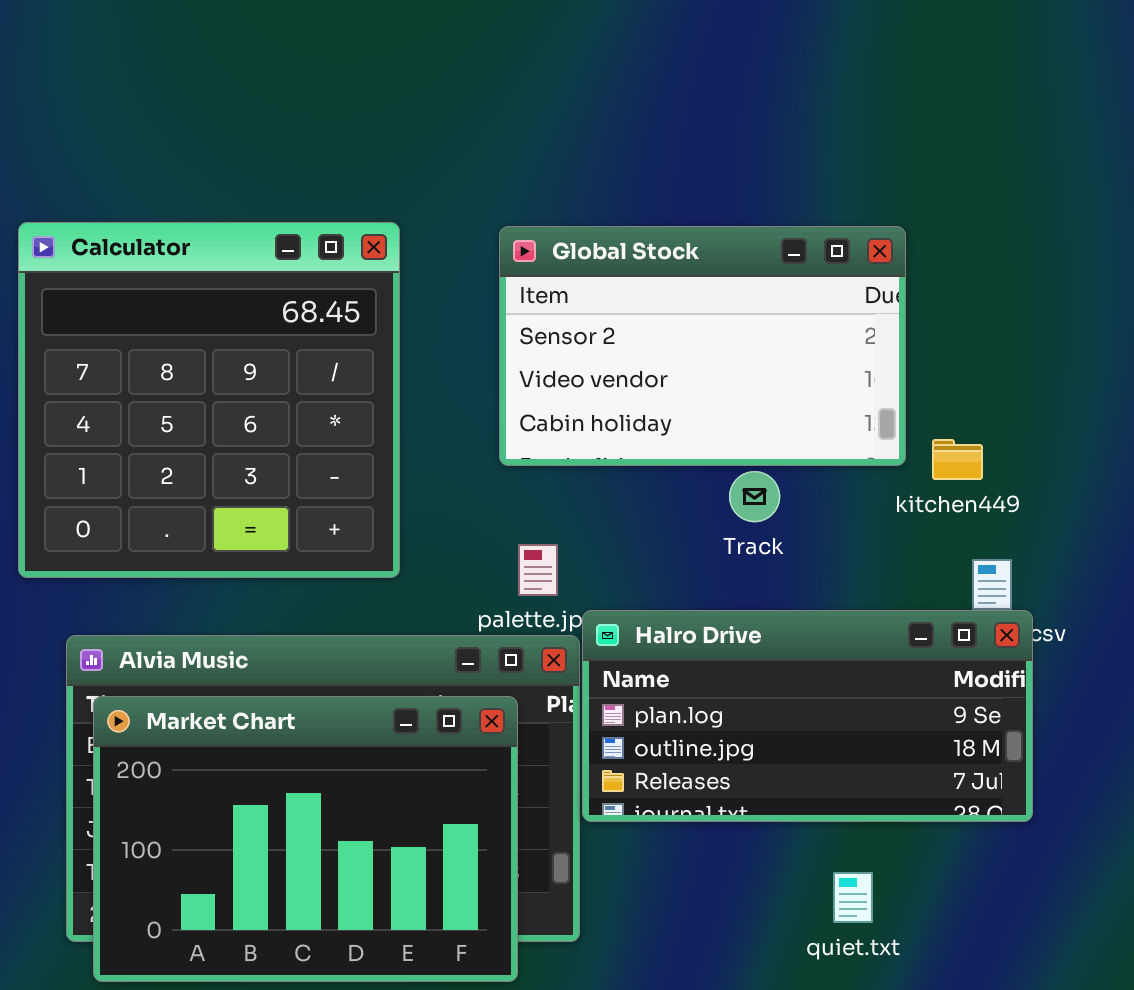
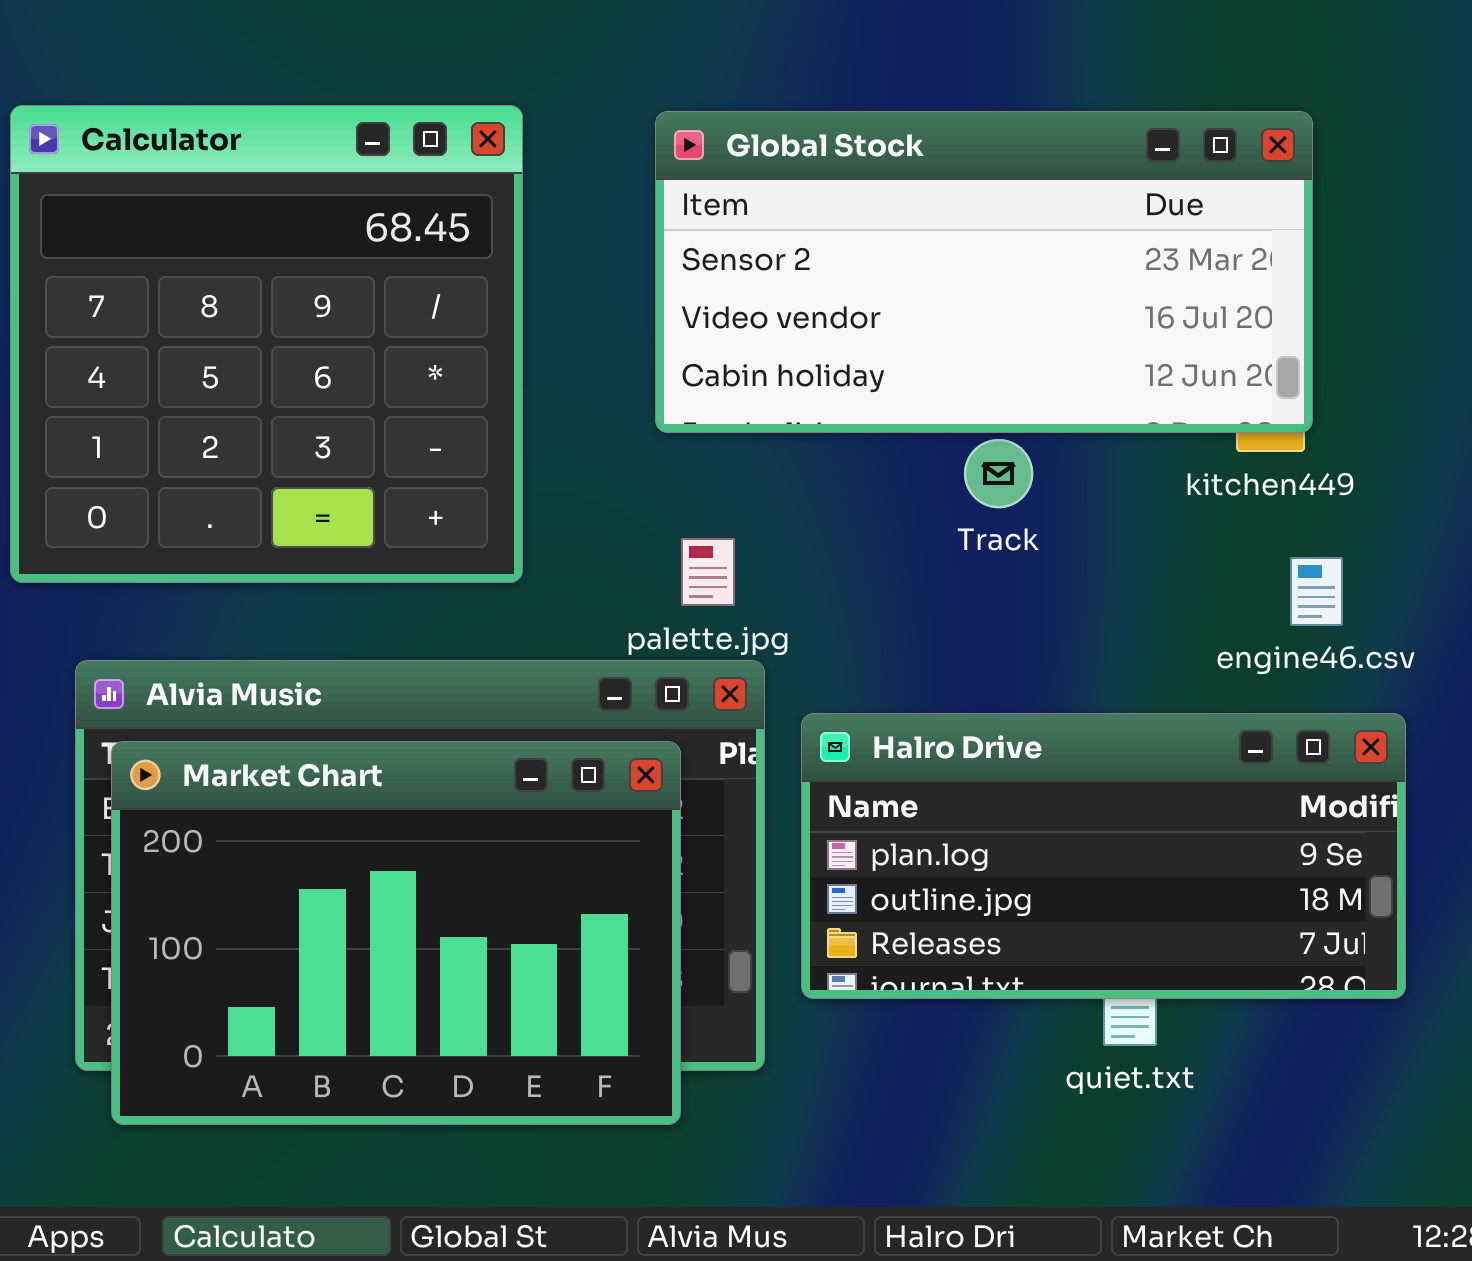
Global Stock: [499,226,906,466] -> [655,111,1313,433], resized
Halro Drive: [582,610,1033,822] -> [801,713,1406,999], moved

